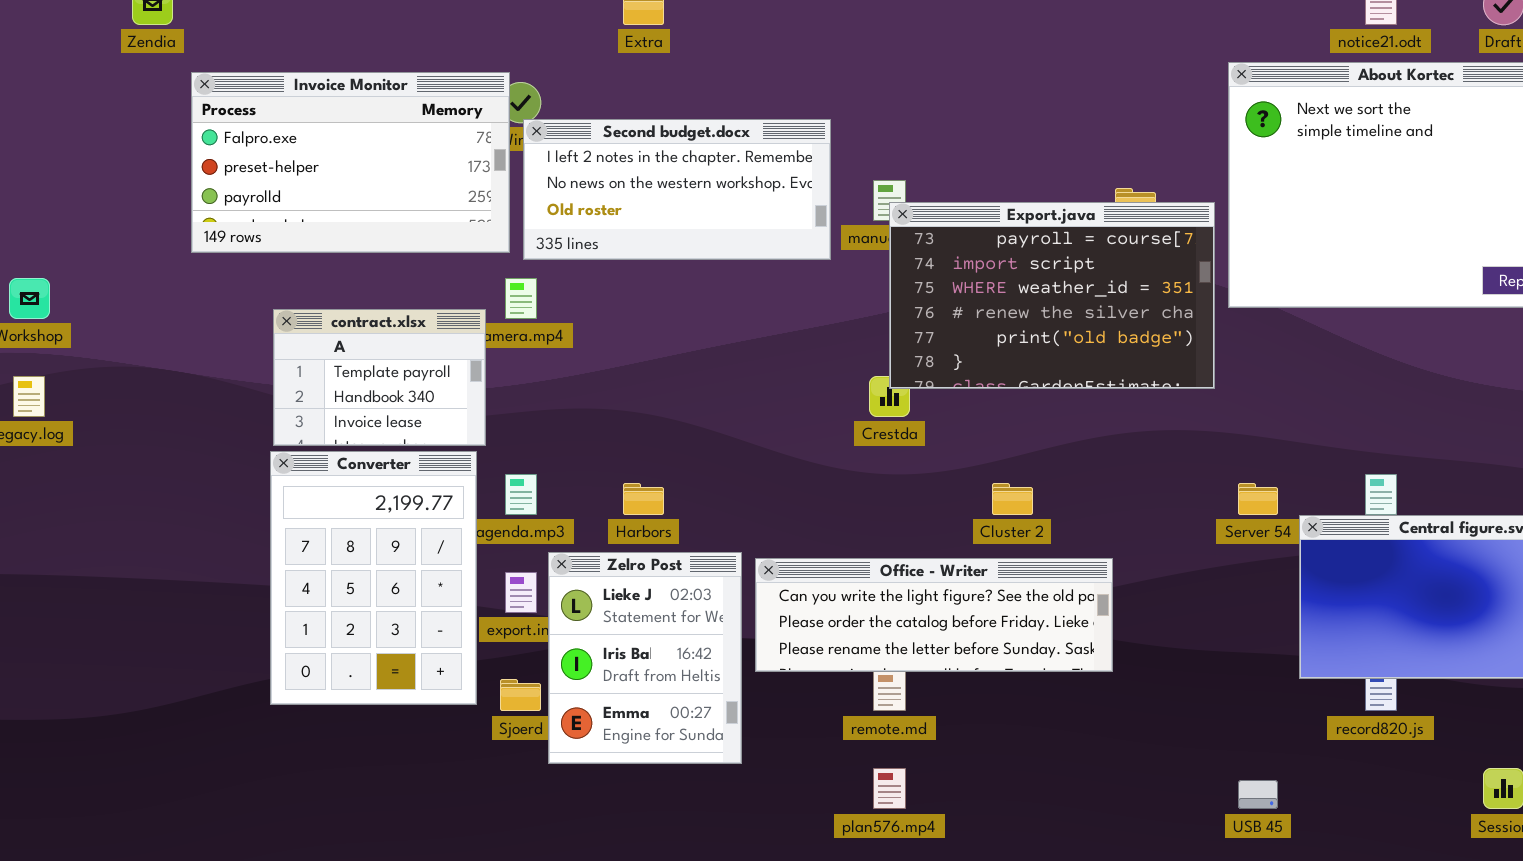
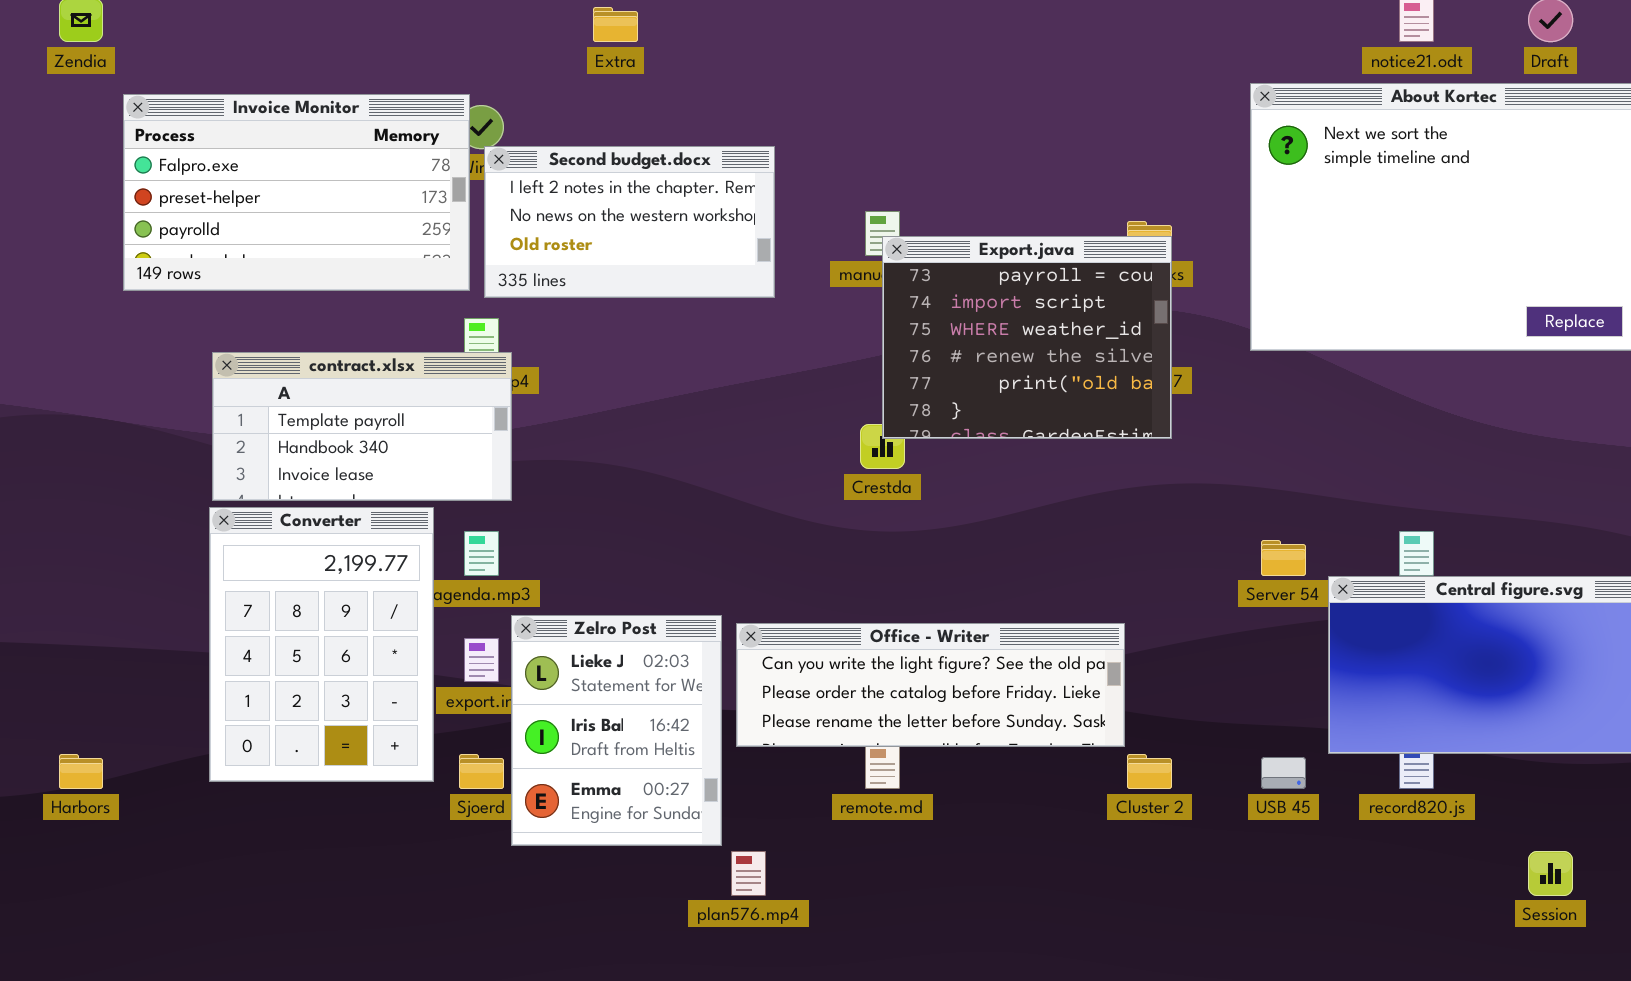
Second budget.docx: [523,119,831,260] -> [484,146,775,298], resized
Export.java: [889,202,1215,389] -> [882,236,1172,439], resized
contract.xlsx: [273,309,486,446] -> [212,352,512,501], resized
Harbors: [623,483,664,515] -> [59,754,103,789], moved
Cluster 2: [992,483,1033,515] -> [1127,754,1172,789], moved
plan576.mp4: [873,768,906,809] -> [731,851,766,896], moved
USB 45: [1238,780,1278,809] -> [1261,757,1306,789], moved

